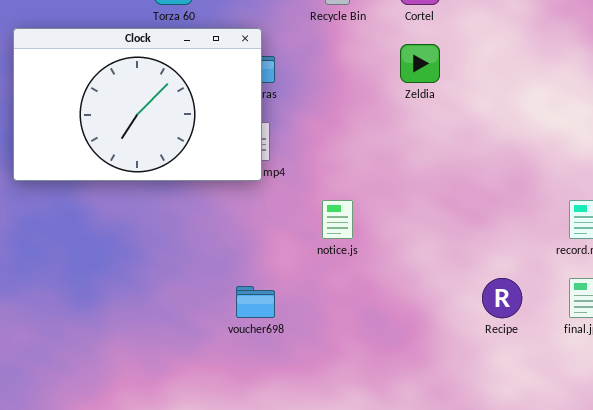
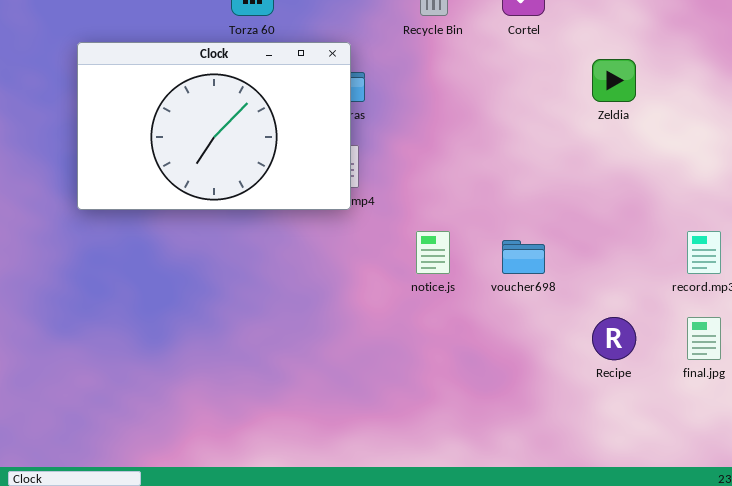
Zeldia: [400,44,440,83] -> [592,59,636,102], moved
voucher698: [236,286,275,318] -> [502,240,545,274], moved

